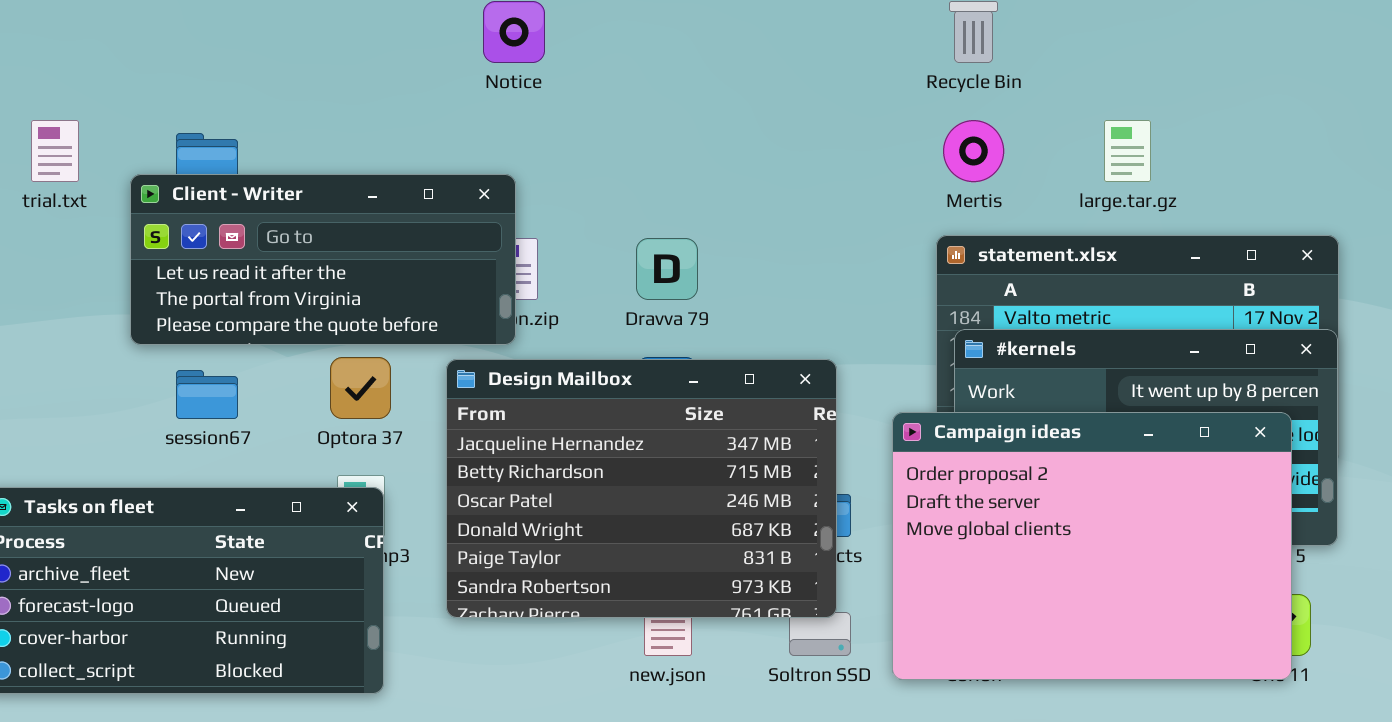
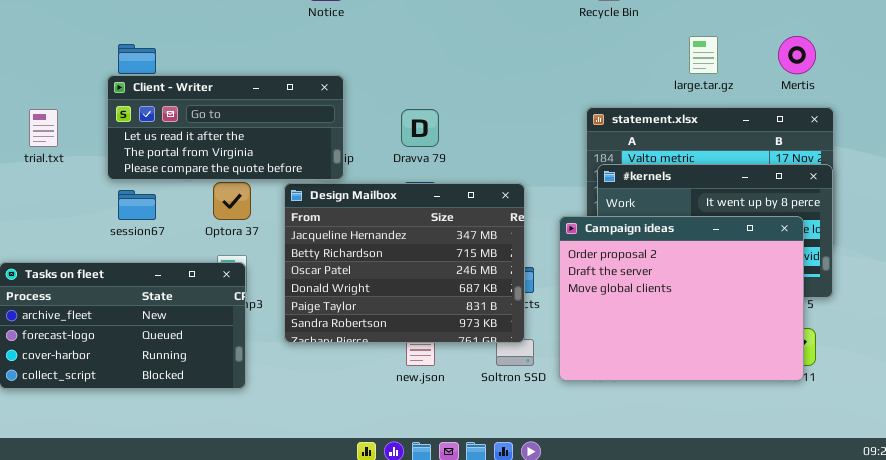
trial.txt: [31,120,79,182] -> [29,109,58,147], moved
Mertis: [943,120,1004,182] -> [778,36,816,74], moved
Client - Writer: [130,174,516,345] -> [107,75,344,180], moved

